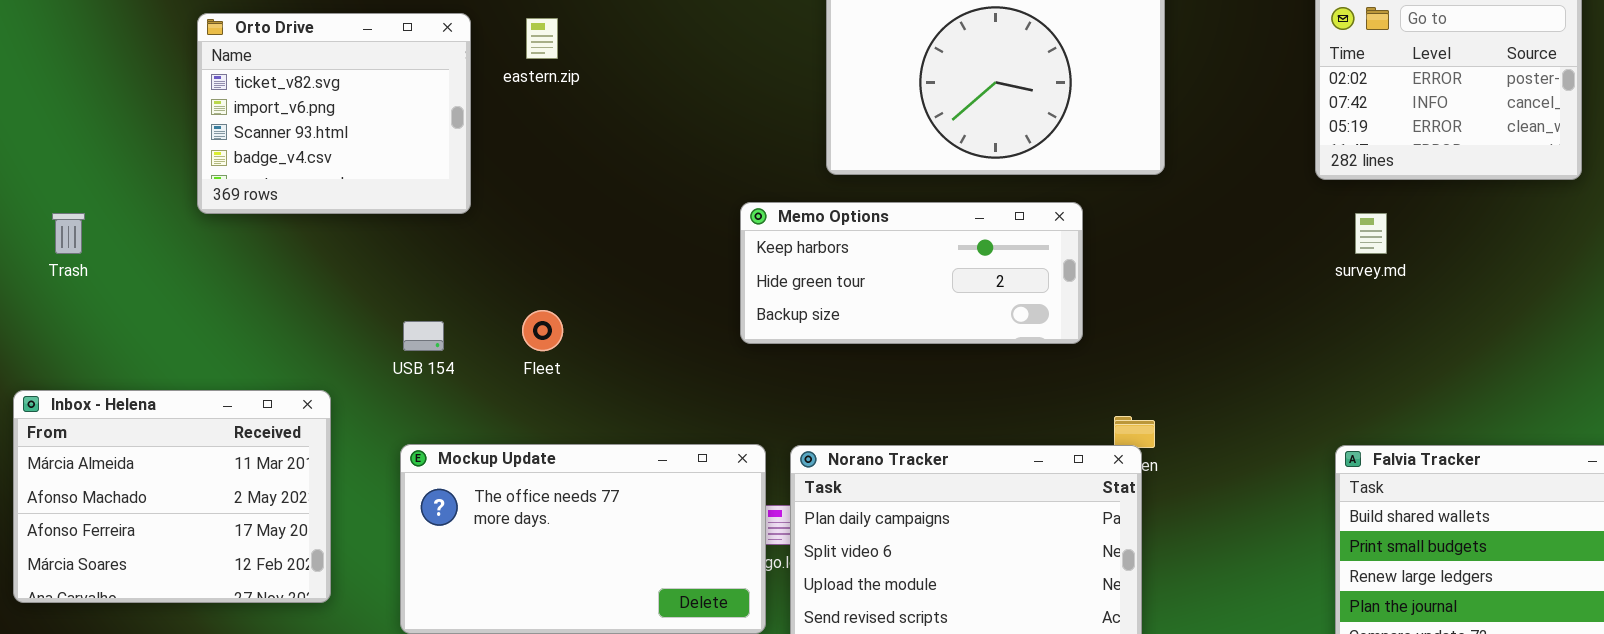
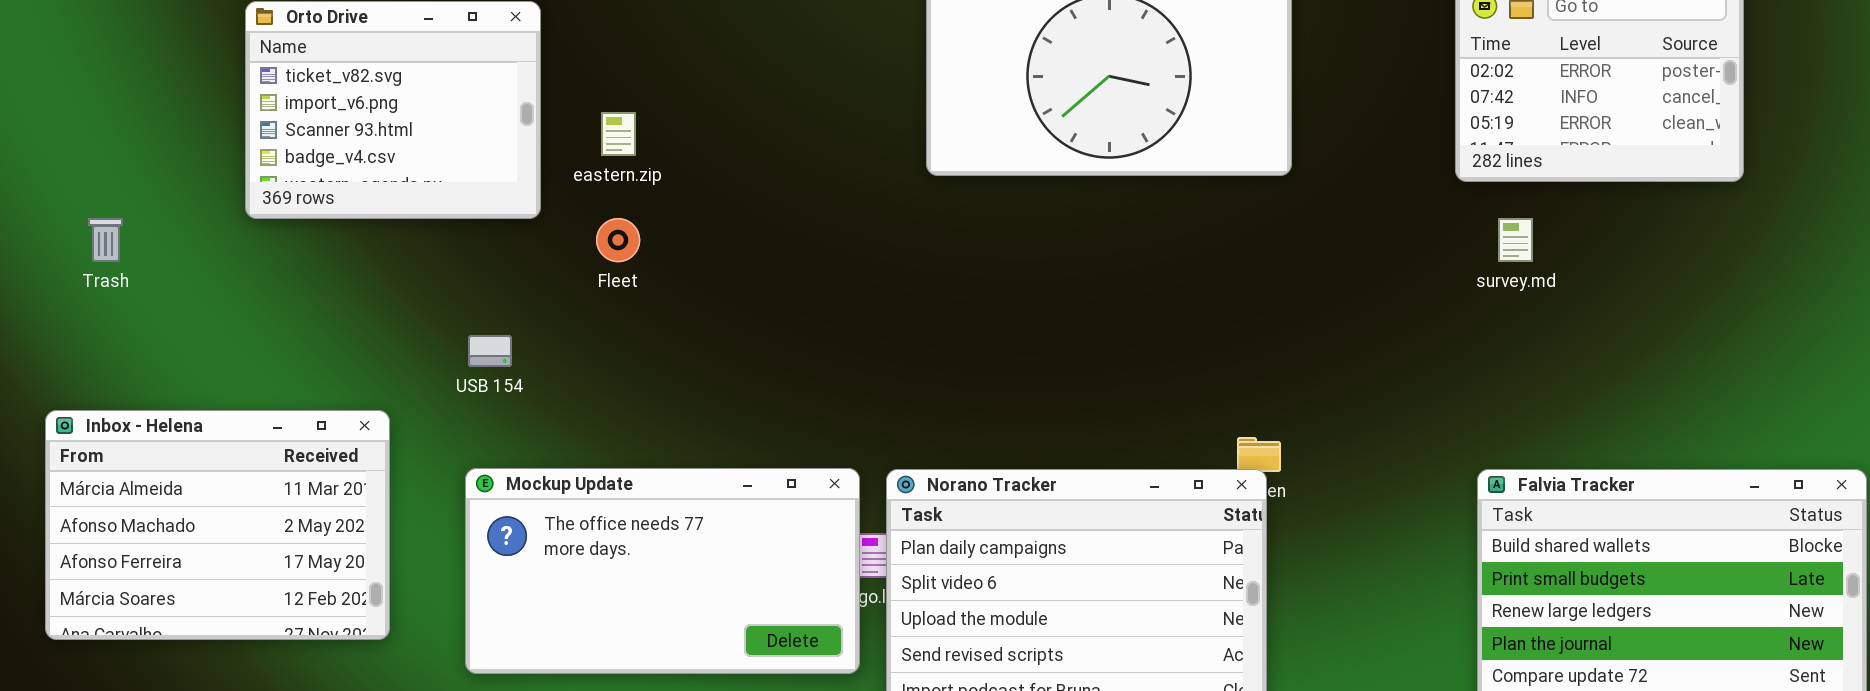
eastern.zip: [526,18,558,59] -> [601,112,636,156], moved
Memo Options: [740,202,1083,344] -> none, closed
Fleet: [522,310,563,351] -> [596,218,640,262], moved

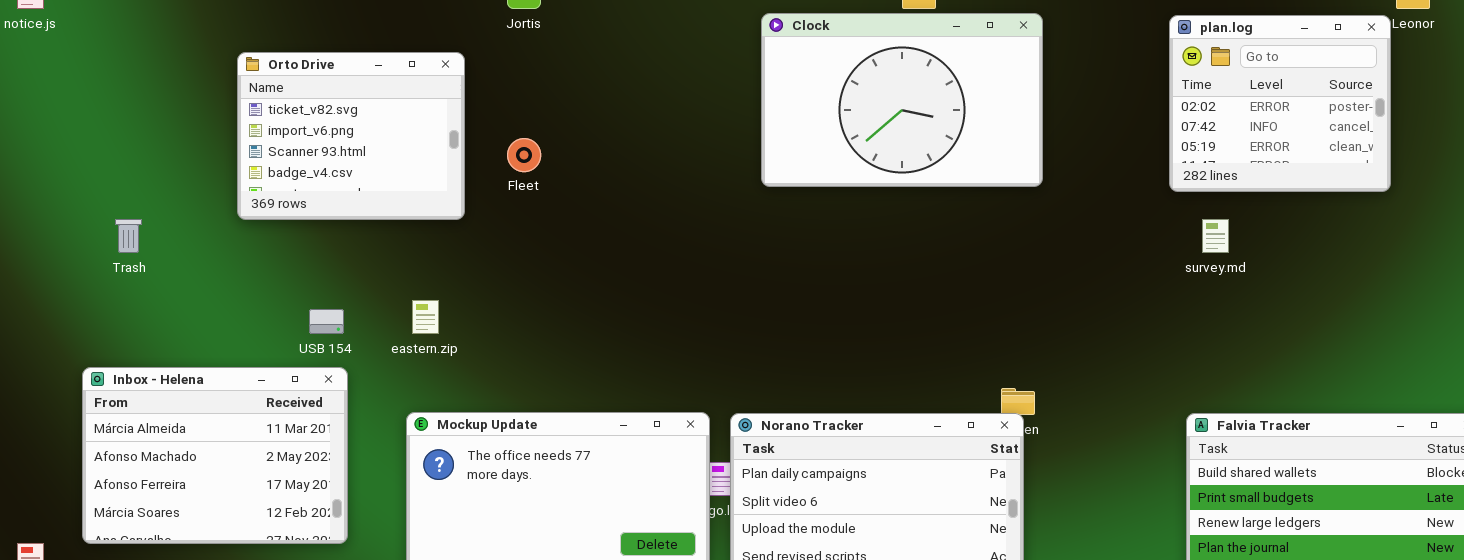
eastern.zip: [601,112,636,156] -> [412,300,439,334], moved
Fleet: [596,218,640,262] -> [507,138,541,172], moved
USB 154: [468,335,512,367] -> [309,309,344,334], moved

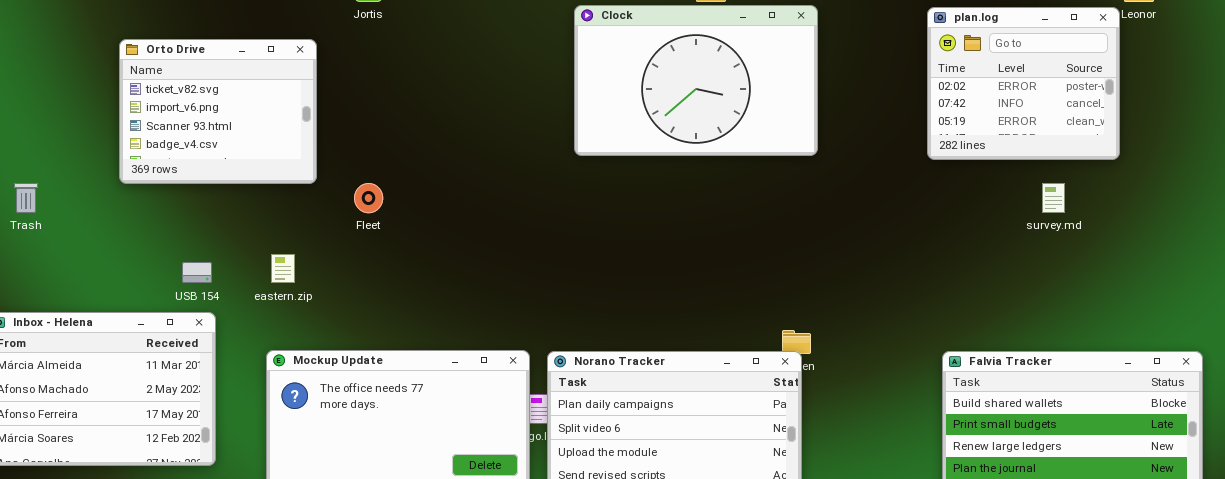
Fleet: [507,138,541,172] -> [354,183,383,213], moved
survey.md: [1202,219,1229,253] -> [1042,183,1065,213], moved

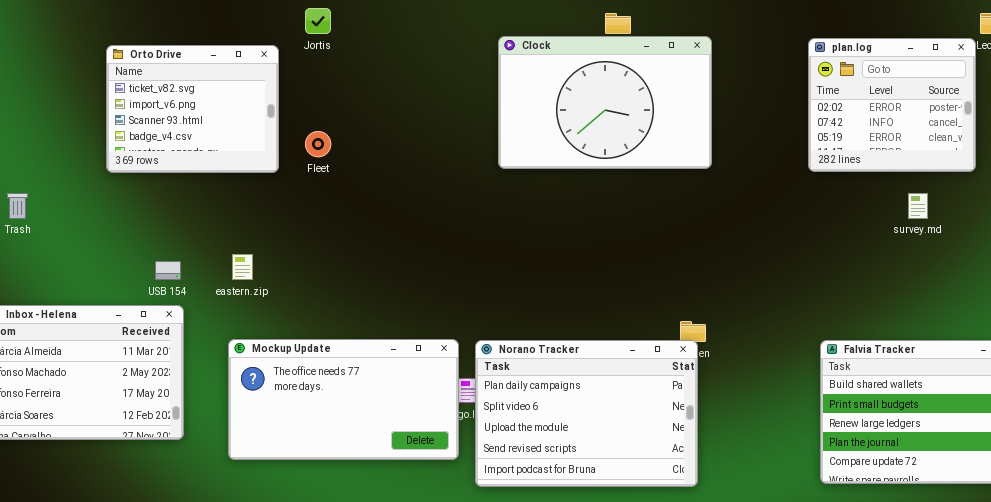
Orto Drive: [119,39,317,184] -> [106,45,279,173], moved
Fleet: [354,183,383,213] -> [305,131,331,157], moved

